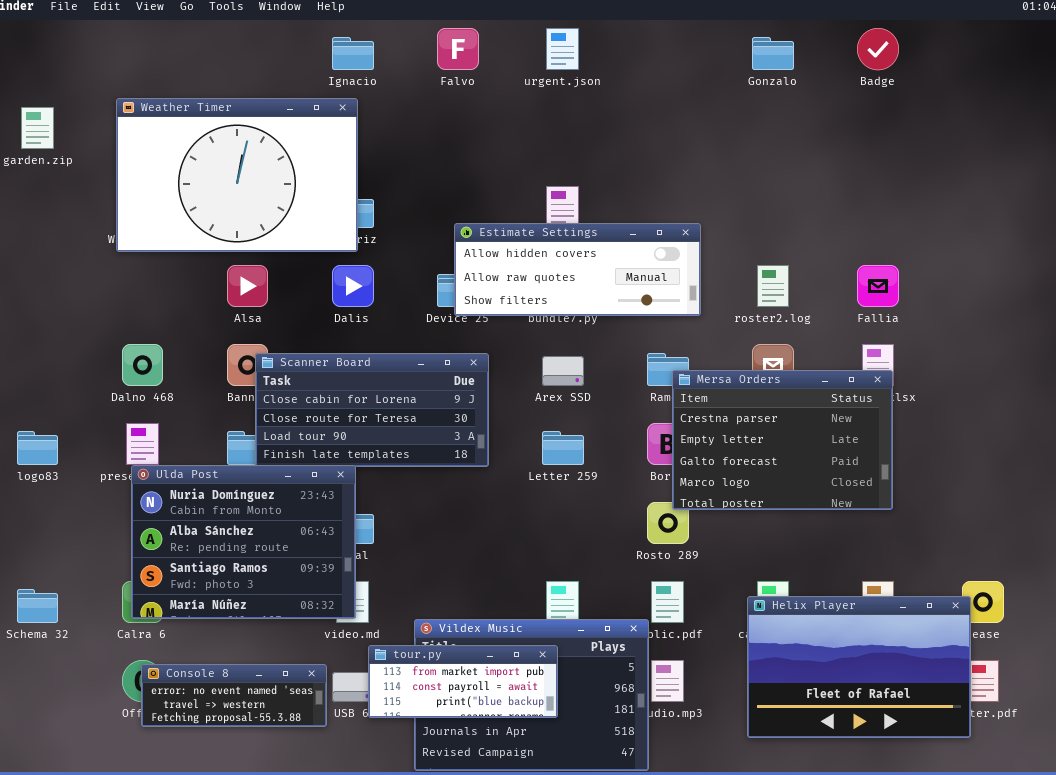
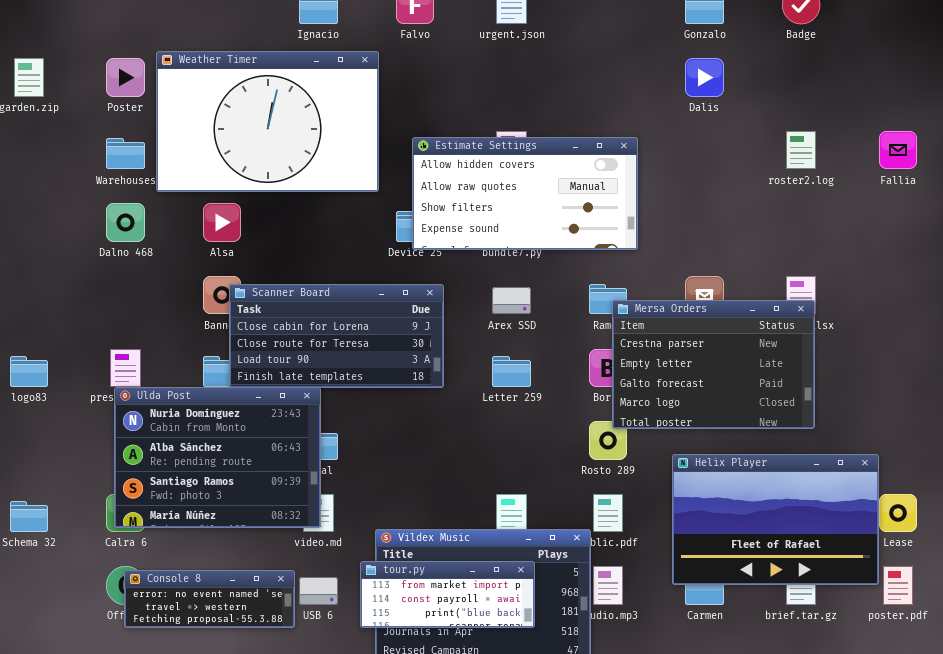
Weather Timer: [116,98,358,252] -> [156,51,379,192], moved
Estimate Settings: [454,223,701,316] -> [412,137,638,250], resized
Dalis: [332,265,374,307] -> [685,58,724,97], moved
roster2.log: [757,265,789,307] -> [786,131,816,169], moved
Fallia: [857,265,899,307] -> [879,131,917,169], moved
Dalno 468: [122,344,163,386] -> [106,203,145,242], moved
Helix Player: [747,596,971,738] -> [672,454,879,585], moved
tour.py: [368,645,558,718] -> [360,561,535,628], moved

